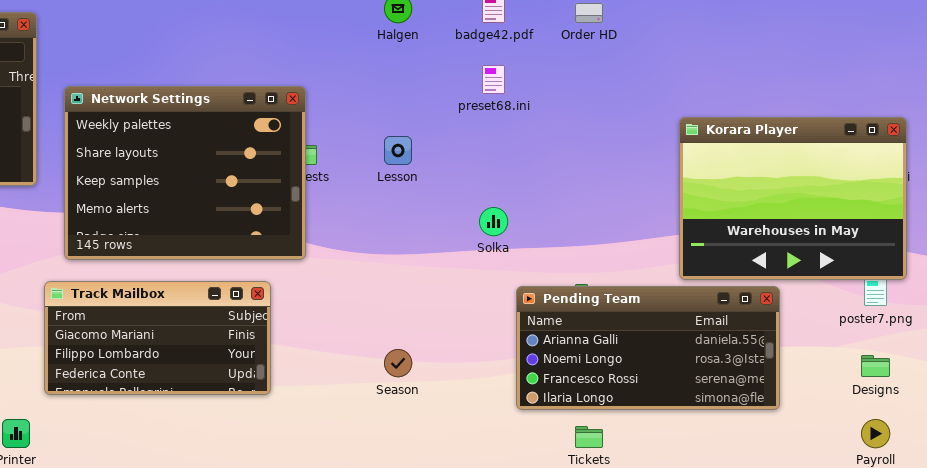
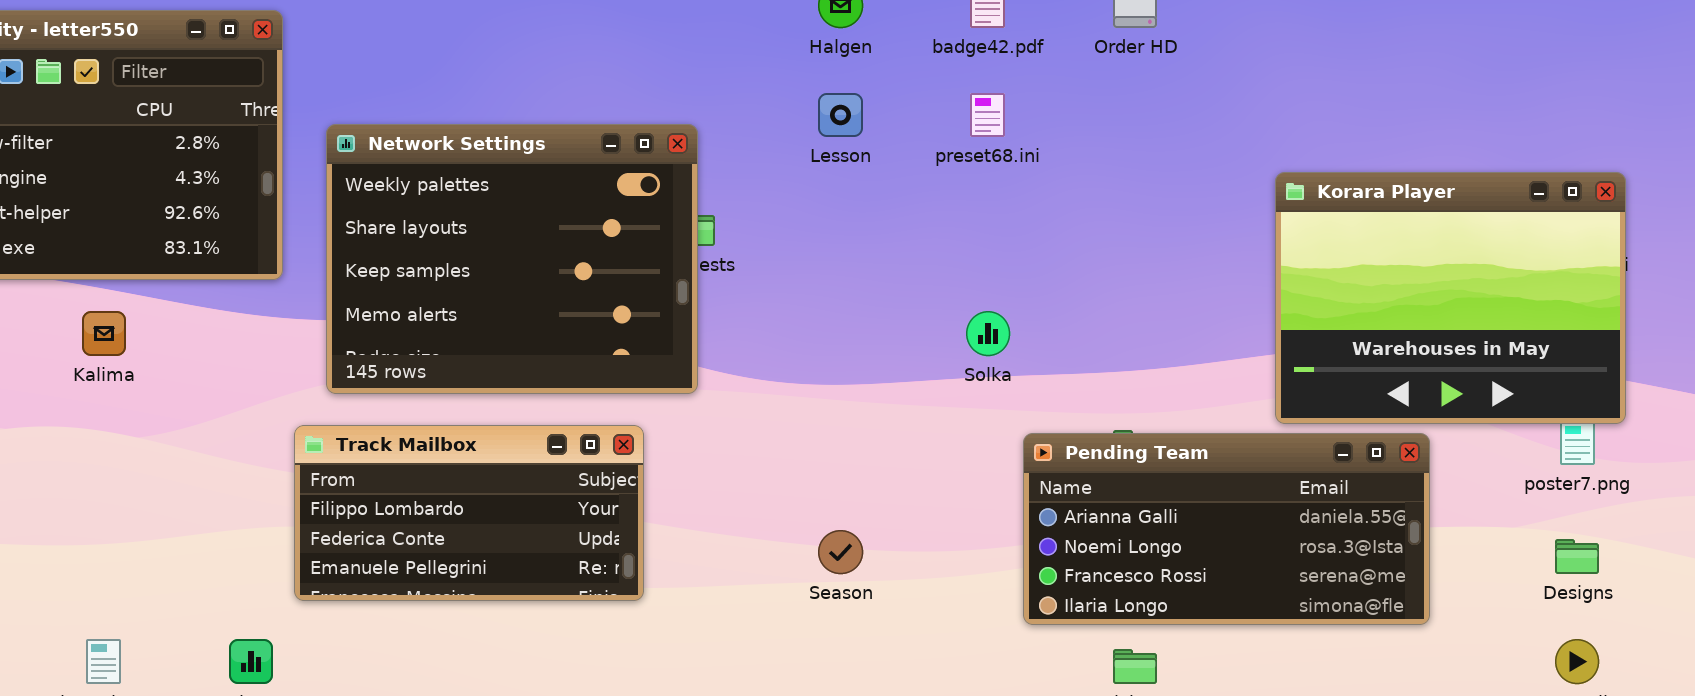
Lesson: [384,136,412,165] -> [818,93,863,137], moved
Track Mailbox: [44,281,271,395] -> [294,425,644,601], scrolled down 1 row

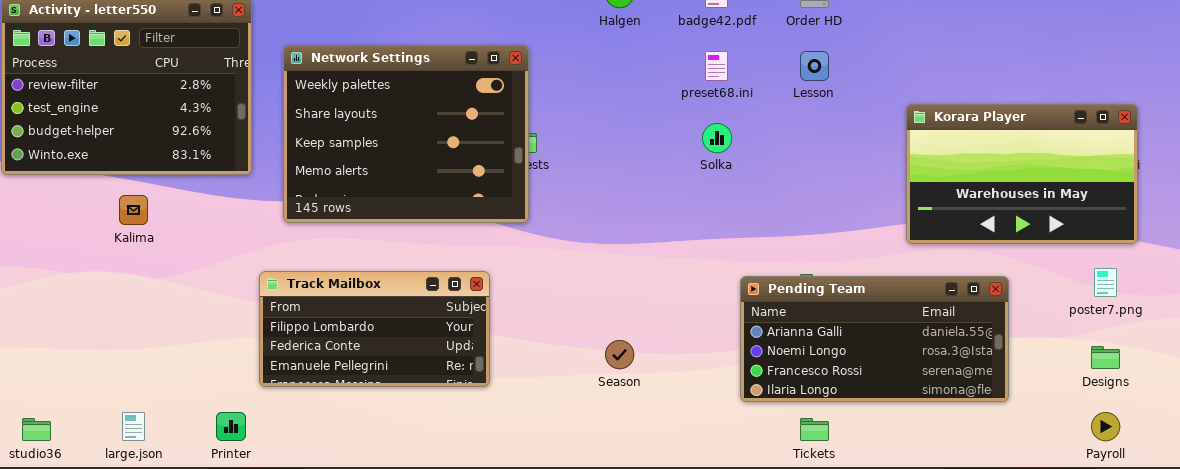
Lesson: [818,93,863,137] -> [800,51,829,81], moved
Network Settings: [326,124,698,394] -> [283,45,529,223], moved
Korara Player: [1275,172,1626,424] -> [906,104,1138,244], resized
Solka: [966,311,1010,356] -> [702,123,732,153], moved

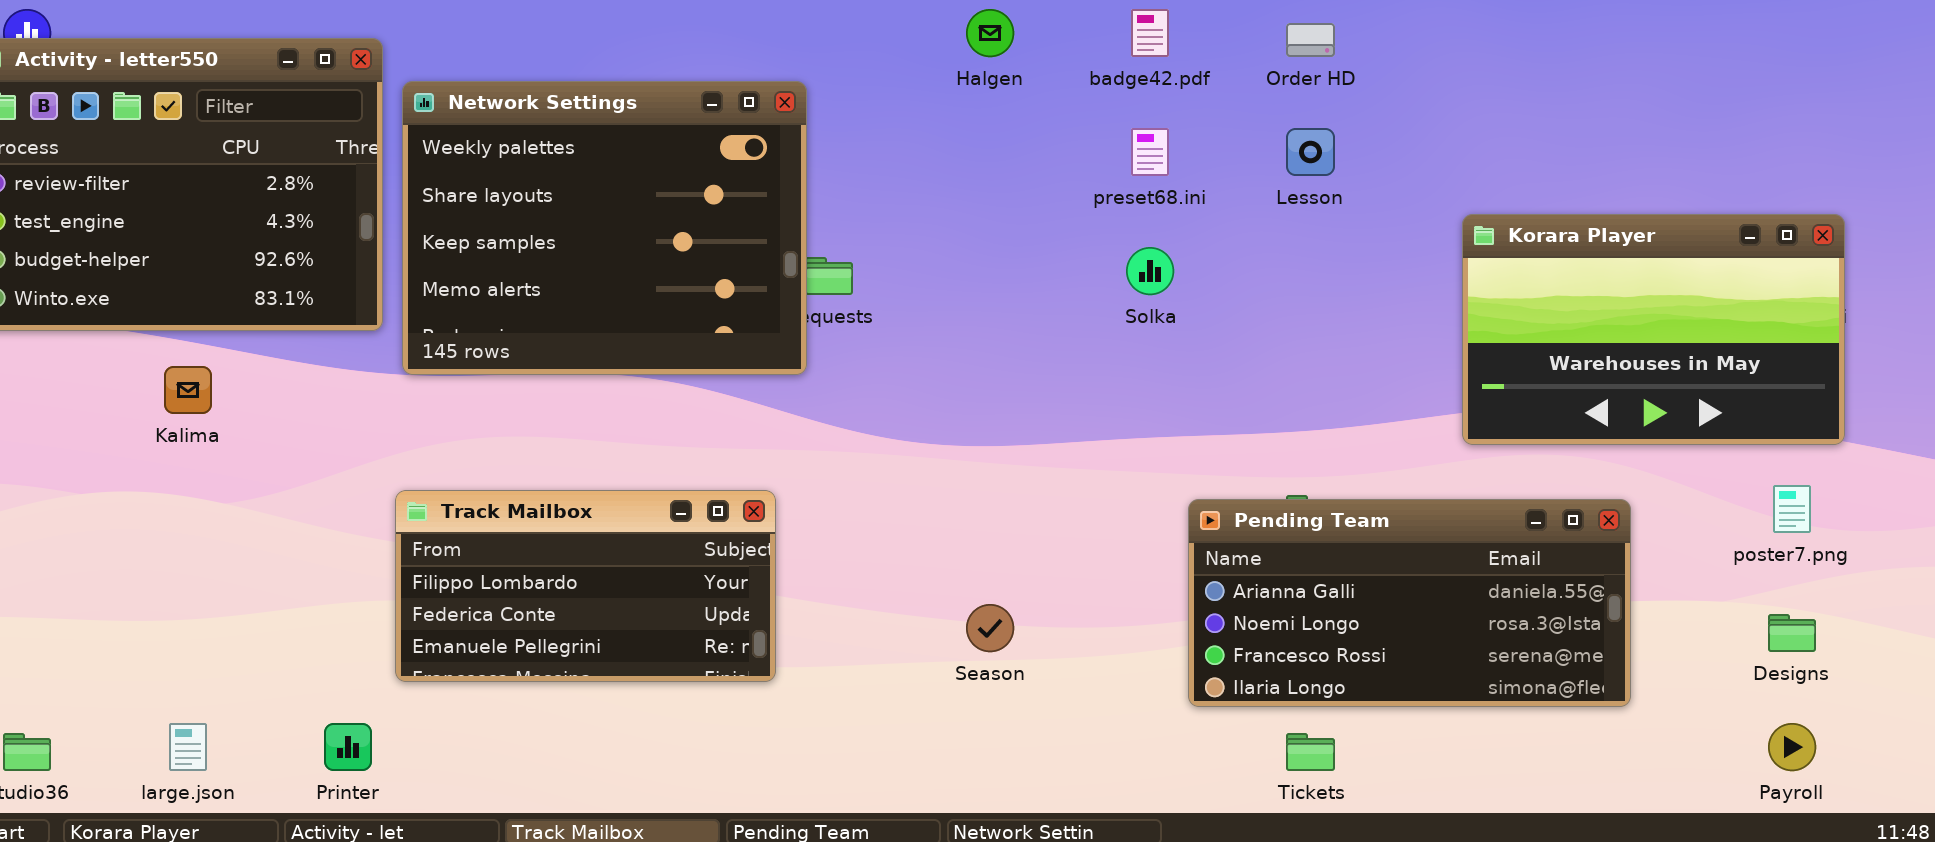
Network Settings: [283,45,529,223] -> [402,81,807,375], moved

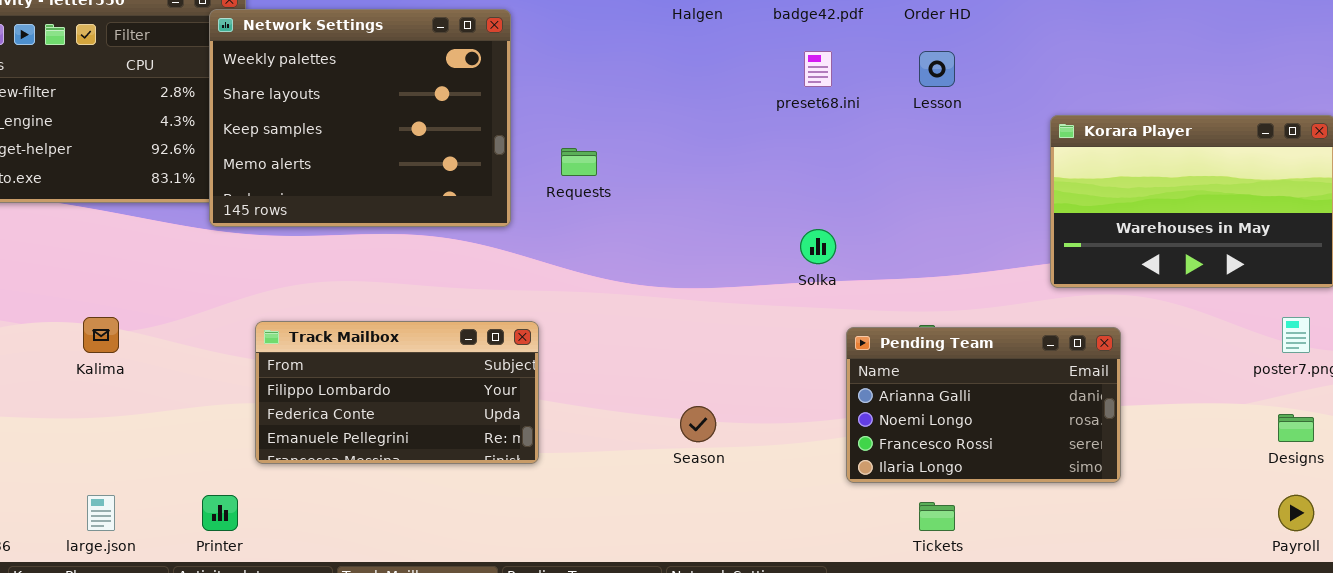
Network Settings: [402,81,807,375] -> [209,9,511,227], moved
Solka: [1126,247,1174,295] -> [800,229,836,264], moved
Kalima: [164,366,212,414] -> [83,317,119,353], moved
Pending Team: [1188,499,1631,707] -> [846,327,1121,483], resized

